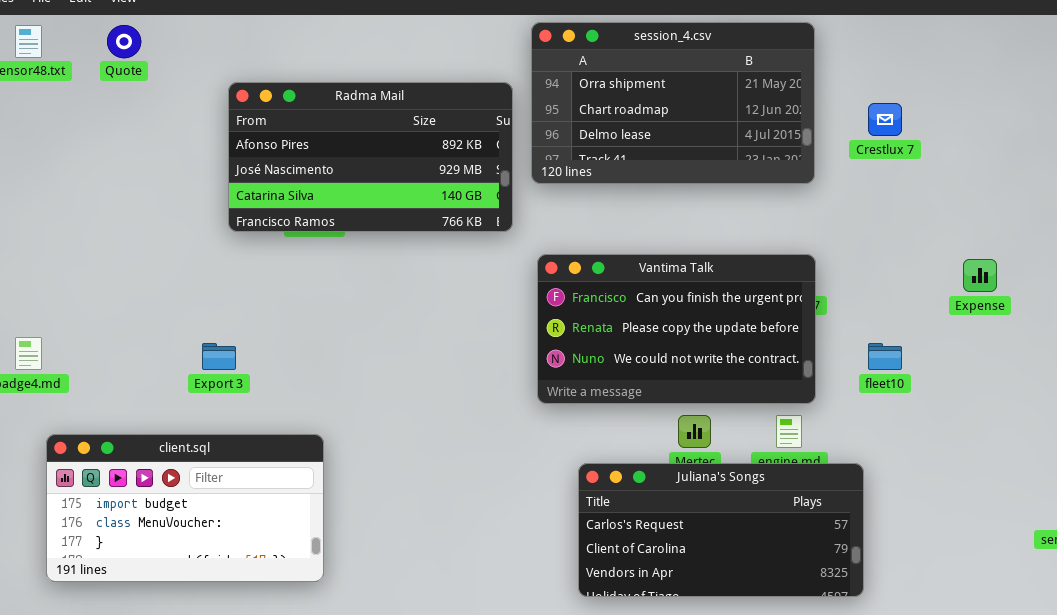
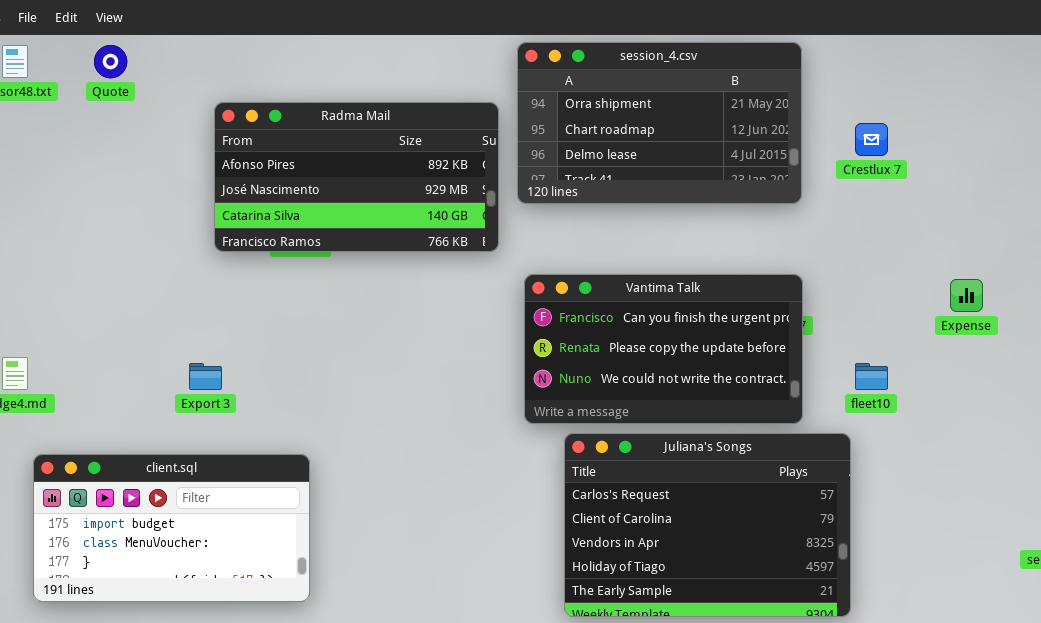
Juliana's Songs: [578,463,864,597] -> [564,433,851,617], resized

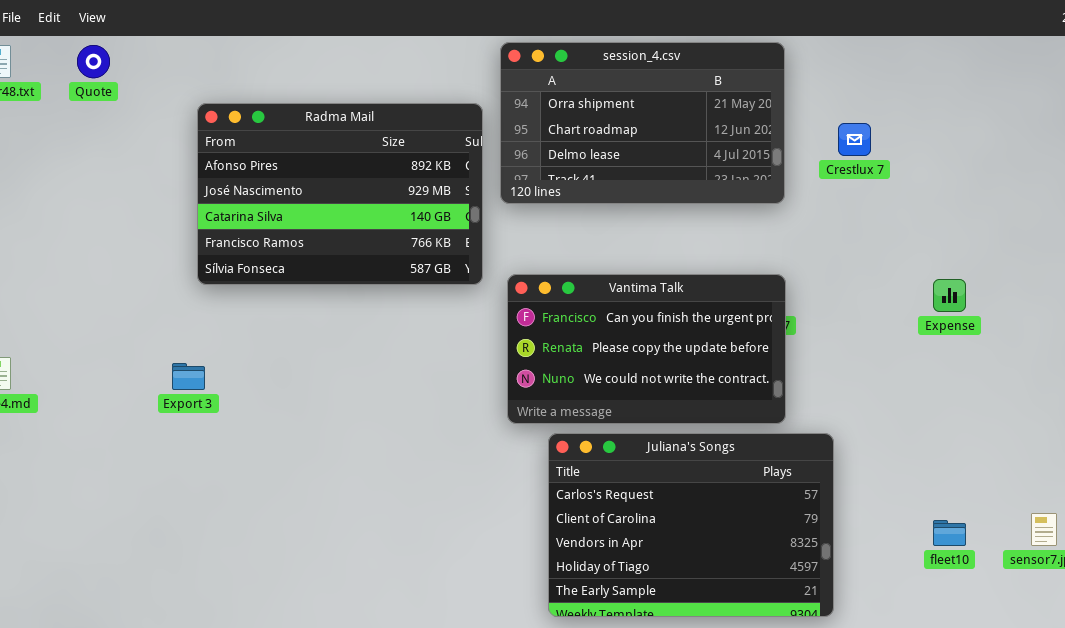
Radma Mail: [214,102,499,252] -> [197,103,483,285], resized
fleet10: [855,363,888,390] -> [933,520,966,546], moved
client.sql: [33,454,310,602] -> none, closed

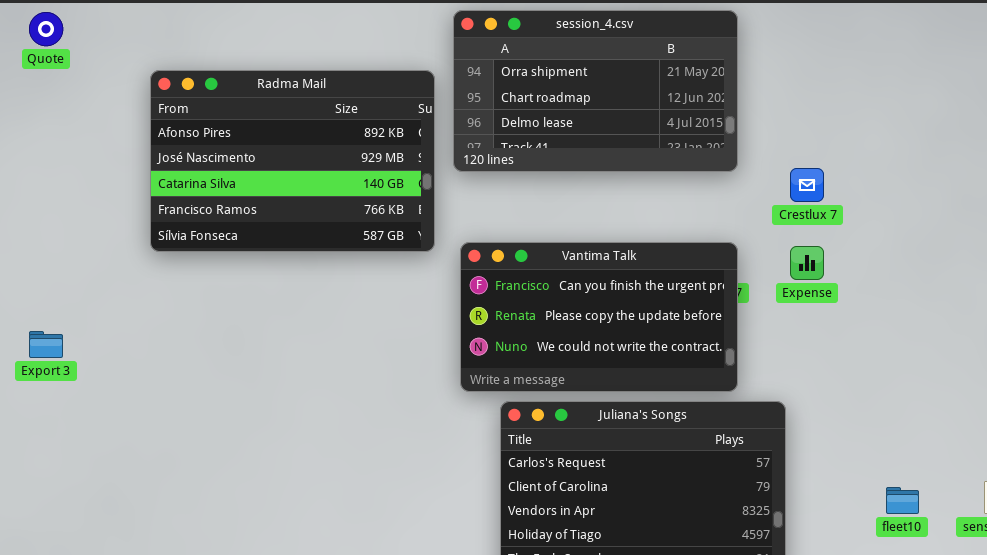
Crestlux 7: [838,123,871,156] -> [790,168,824,202], moved
Expense: [933,279,966,312] -> [790,246,824,280], moved
Export 3: [172,363,205,390] -> [29,331,63,358], moved

